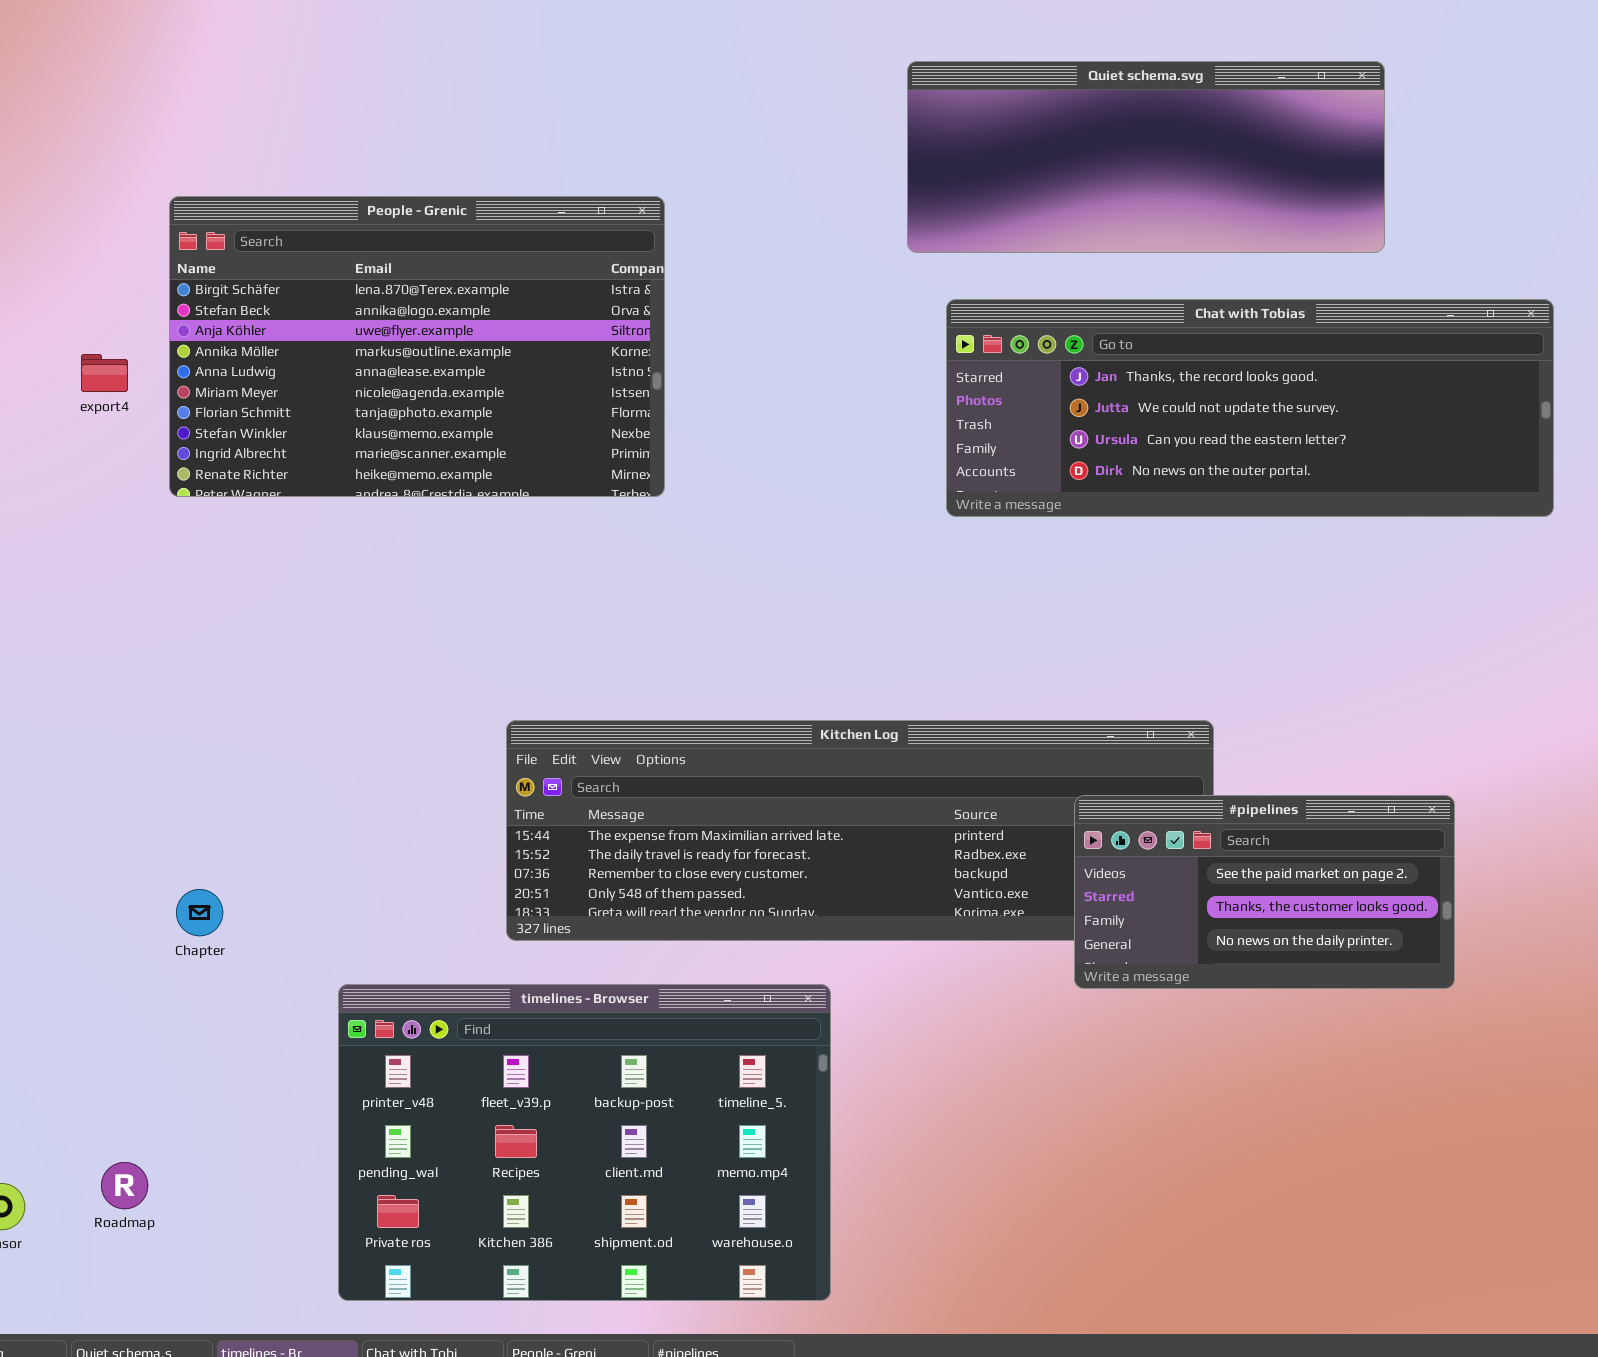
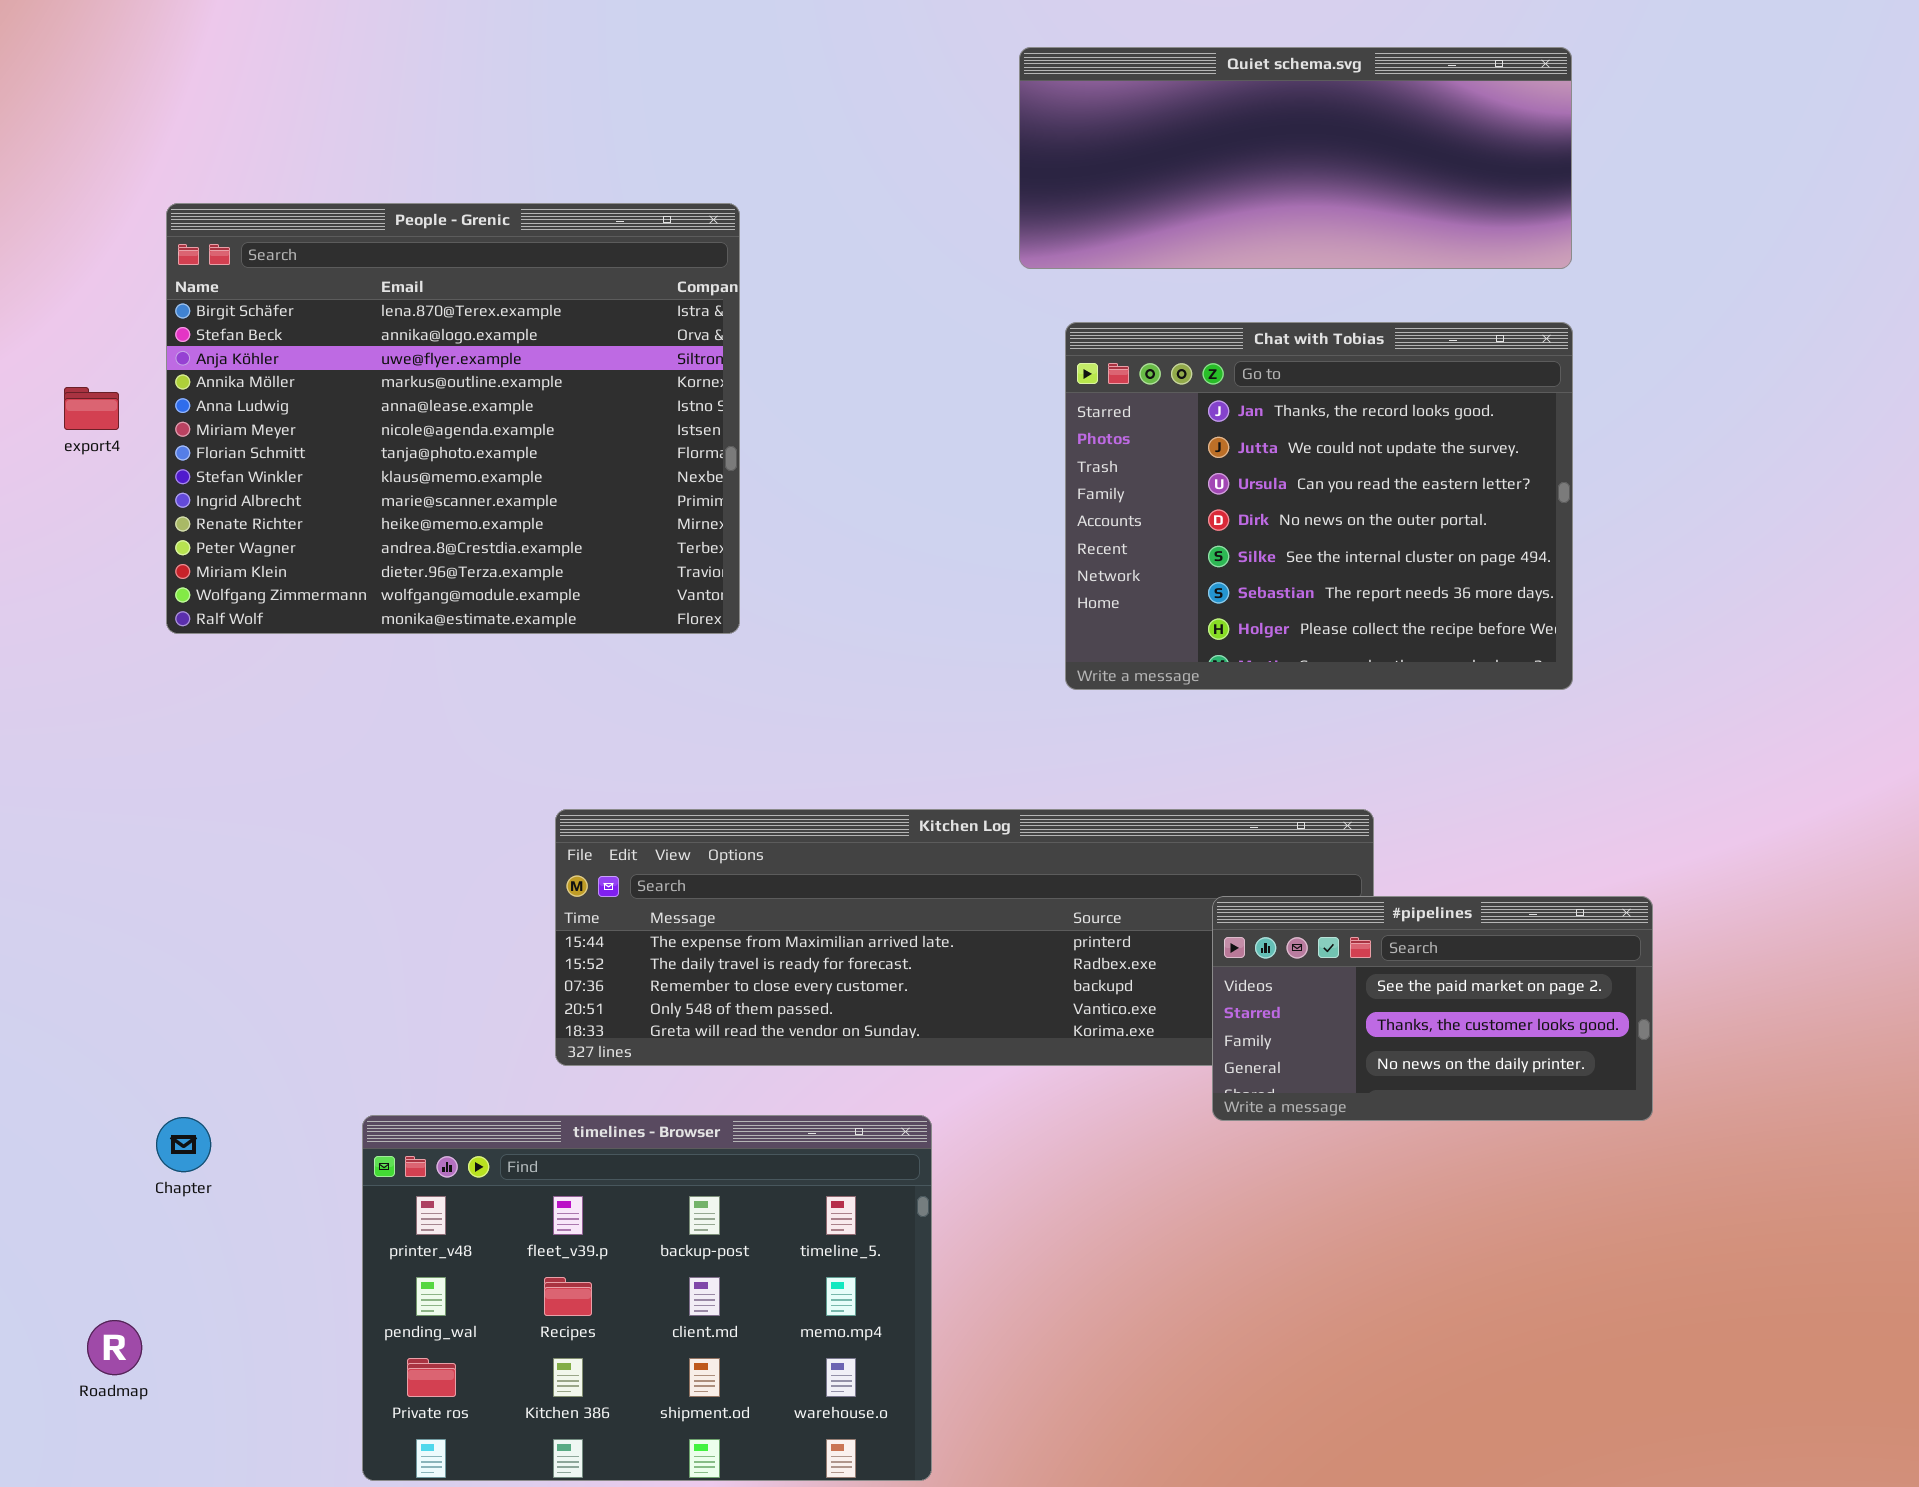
People - Grenic: [169,196,665,497] -> [166,203,740,634], resized
Chat with Tobias: [946,299,1554,517] -> [1065,322,1573,690], resized
Chapter: [176,889,223,936] -> [156,1117,211,1172], moved

